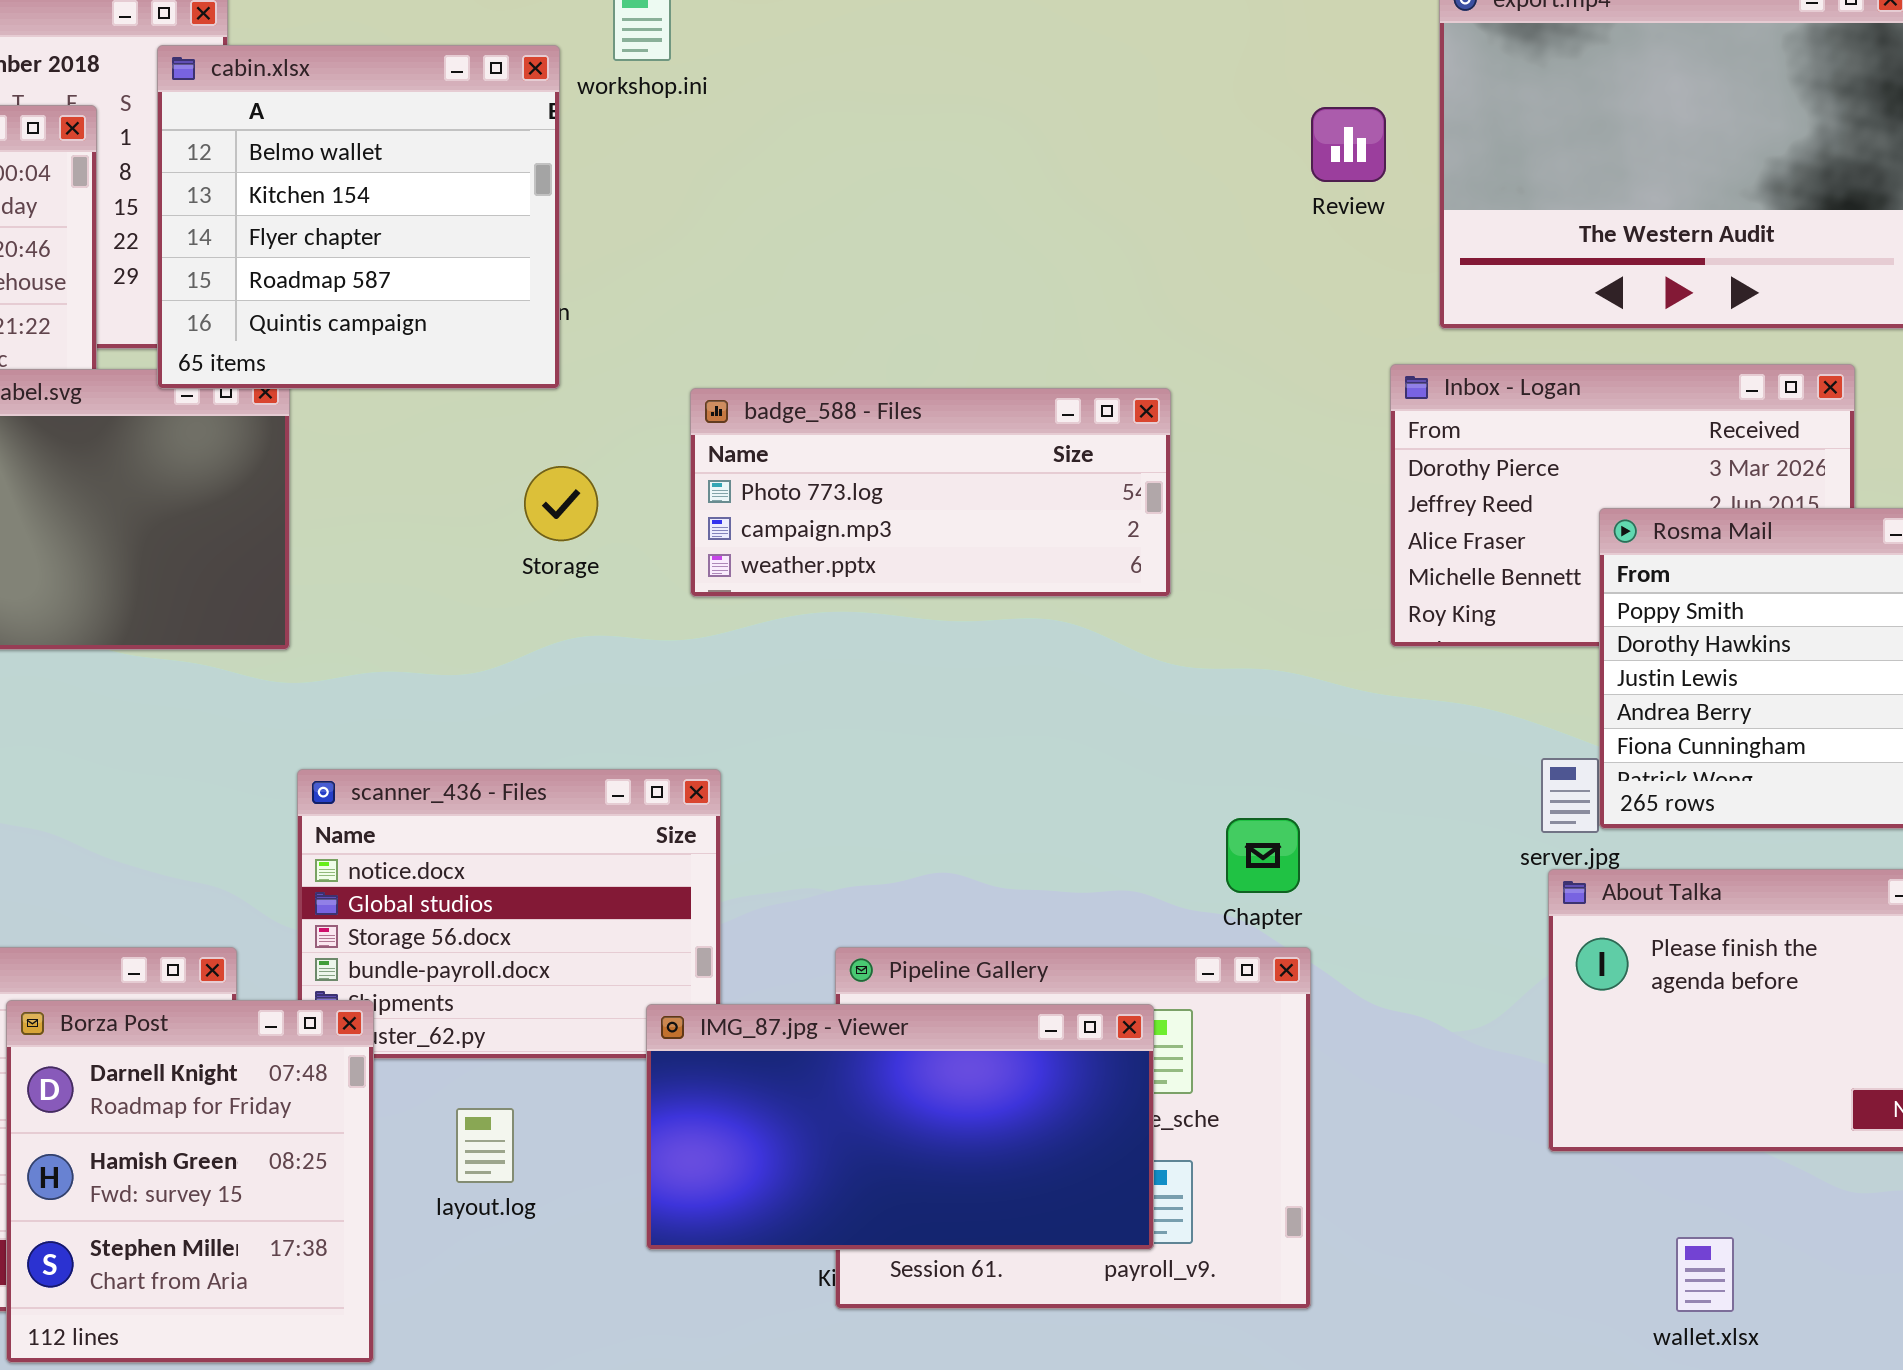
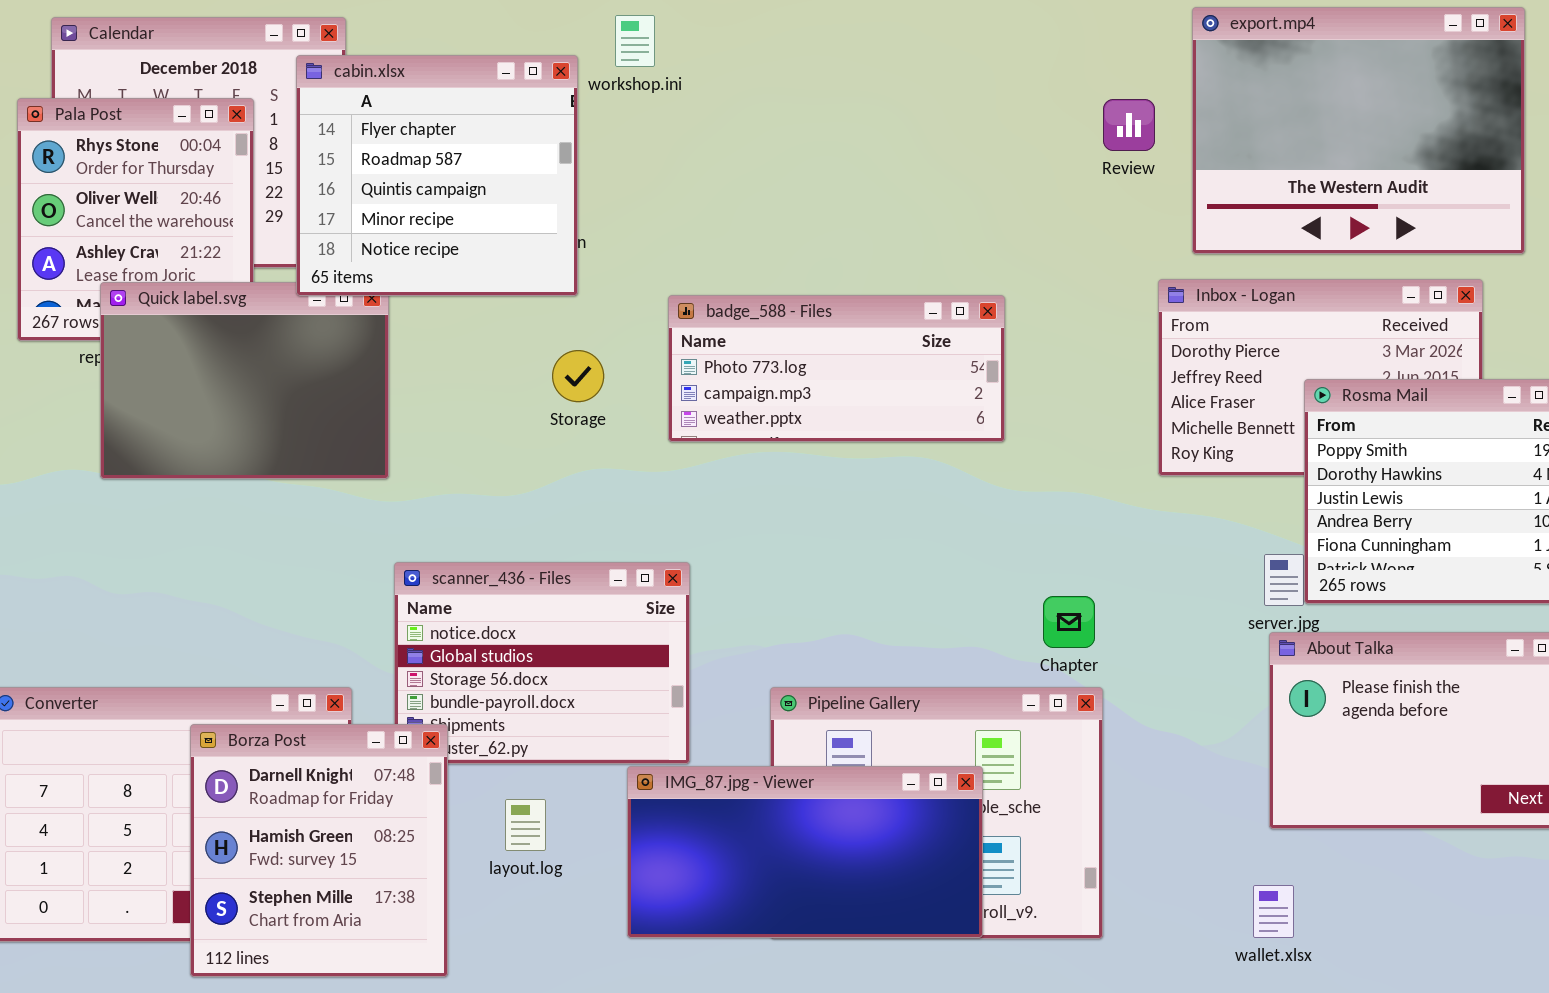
cabin.xlsx: [157,45,560,389] -> [296,55,578,296], scrolled down 2 rows
IMG_87.jpg - Viewer: [646,1004,1154,1250] -> [627,766,983,938], moved
wallet.xlsx: [1676,1237,1734,1312] -> [1253,885,1294,938], moved

